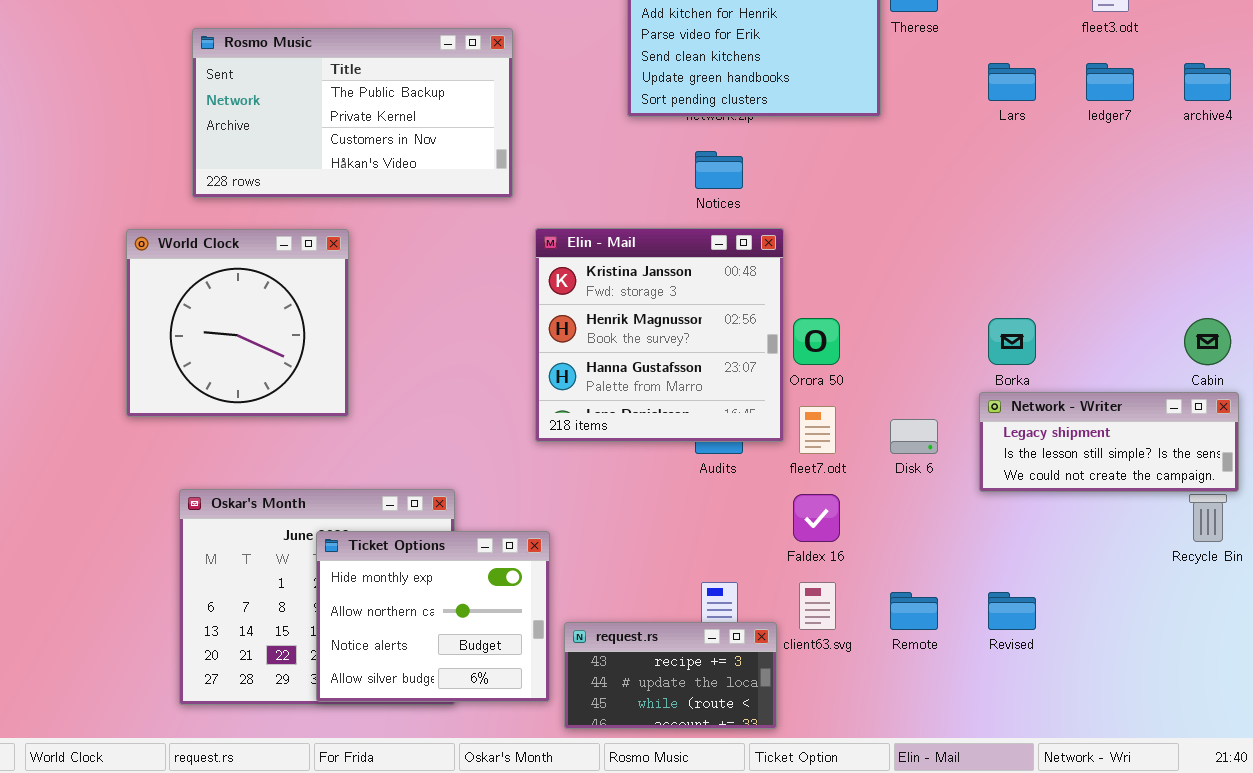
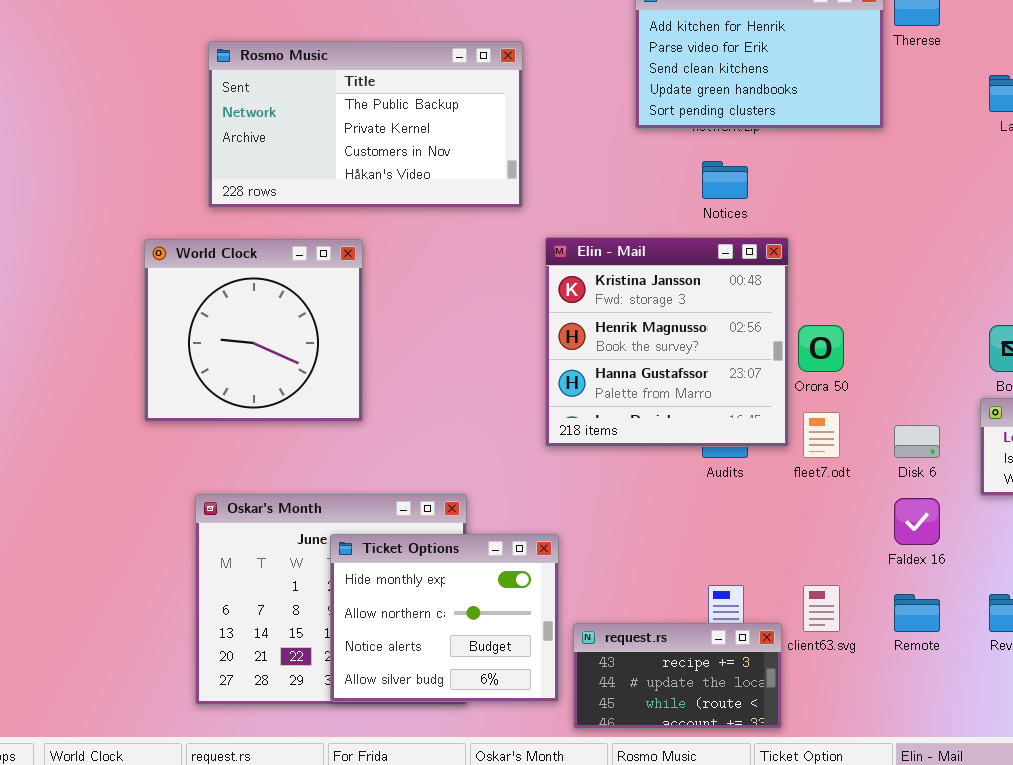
Faldex 16: [793,494,840,542] -> [894,498,940,545], moved

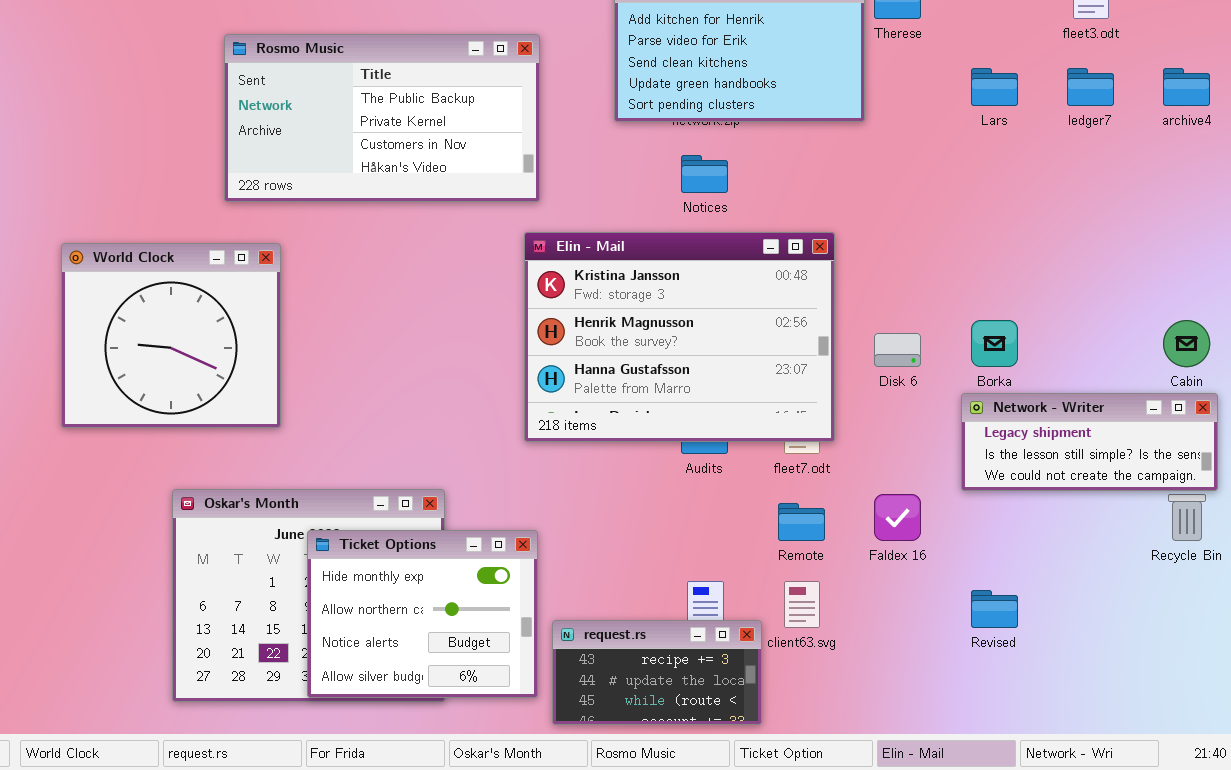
Rosmo Music: [208,41,523,208] -> [224,34,540,202], moved
Elin - Mail: [545,237,789,447] -> [524,232,835,442], resized
World Clock: [144,239,363,422] -> [61,243,281,428], moved
Disk 6: [894,425,940,458] -> [874,333,921,367], moved
Remote: [894,594,940,632] -> [778,503,825,541], moved

